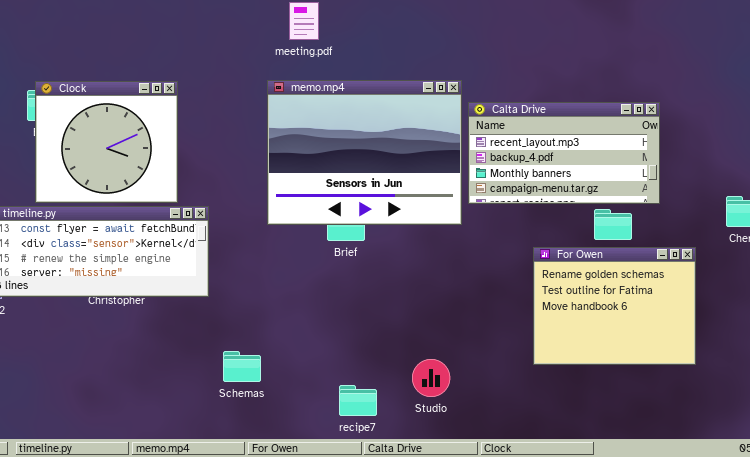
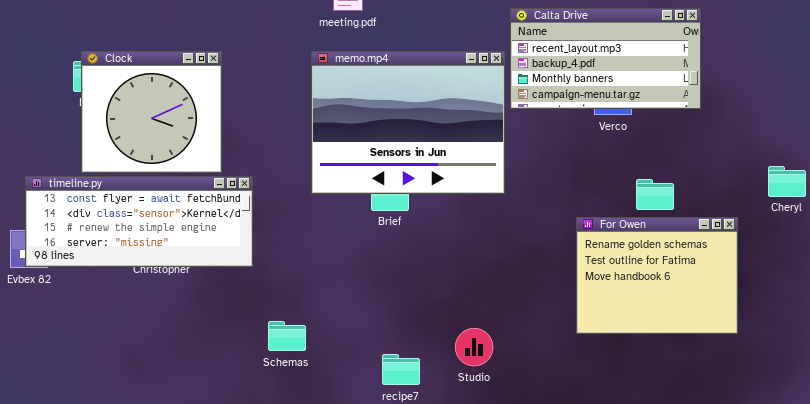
Calta Drive: [468,102,660,204] -> [510,8,701,109], moved

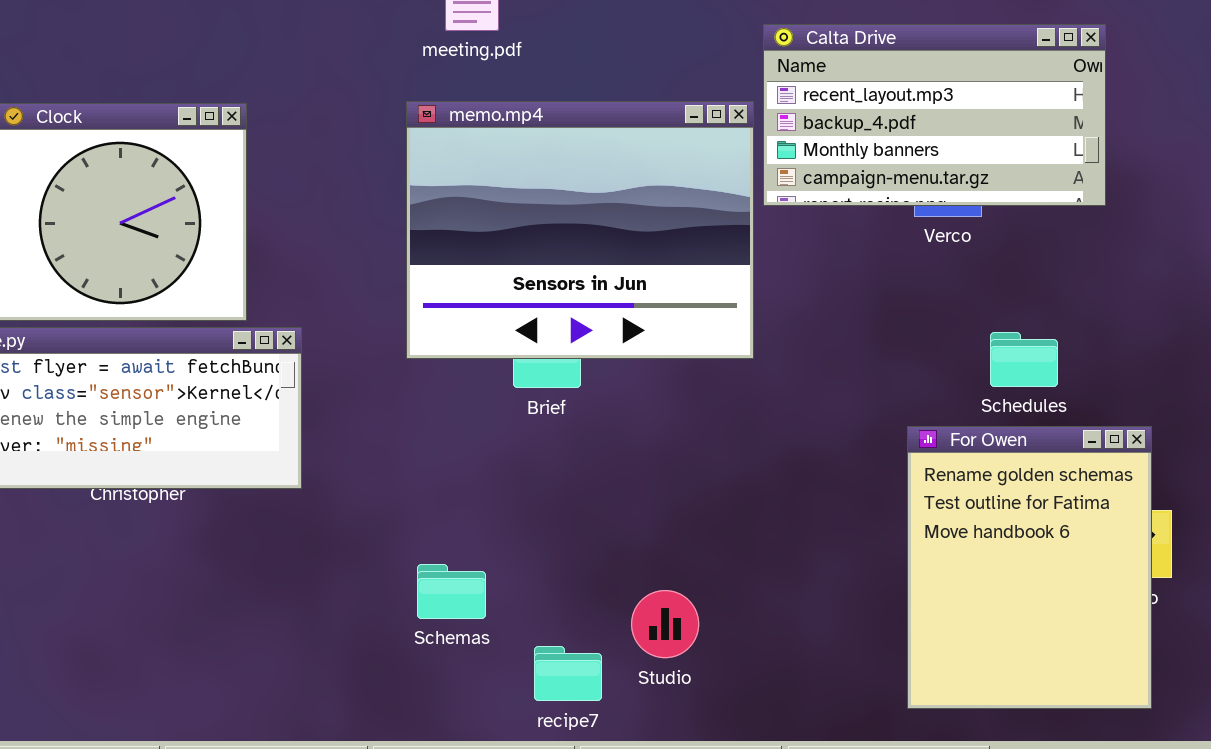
For Owen: [576,217,738,334] -> [907,426,1152,709], moved, resized
Schemas: [268,321,306,351] -> [417,564,486,619], moved
Studio: [455,328,493,366] -> [631,590,699,658], moved

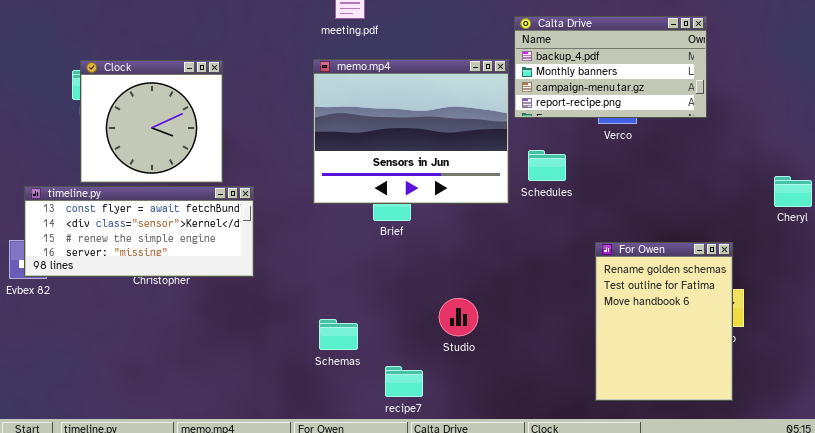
Calta Drive: [763,24,1106,206] -> [514,16,707,118], scrolled down 1 row
Schedules: [990,332,1058,387] -> [528,150,566,181], moved
Studio: [631,590,699,658] -> [439,298,478,336], moved

